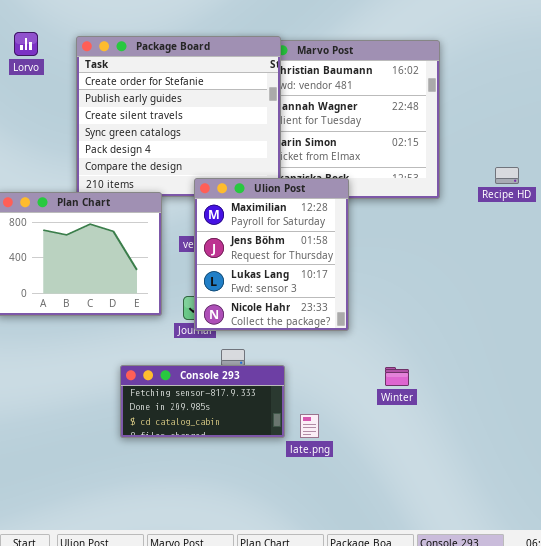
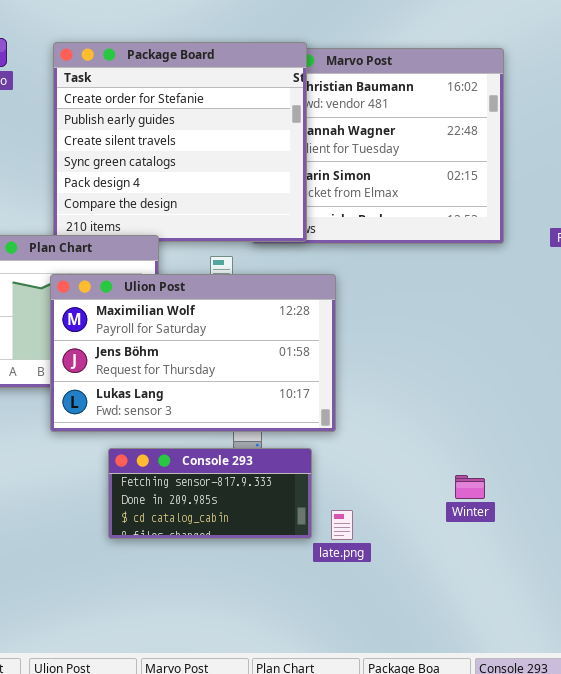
Ulion Post: [194,178,349,331] -> [50,274,336,432], moved, resized
Winter: [385,367,409,386] -> [455,475,485,499], moved

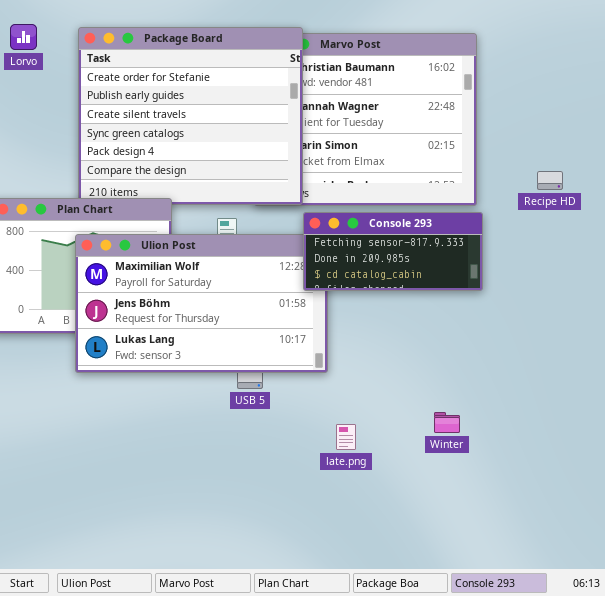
Console 293: [108,448,312,539] -> [303,212,483,291], moved
late.png: [331,510,353,540] -> [336,424,356,450], moved

